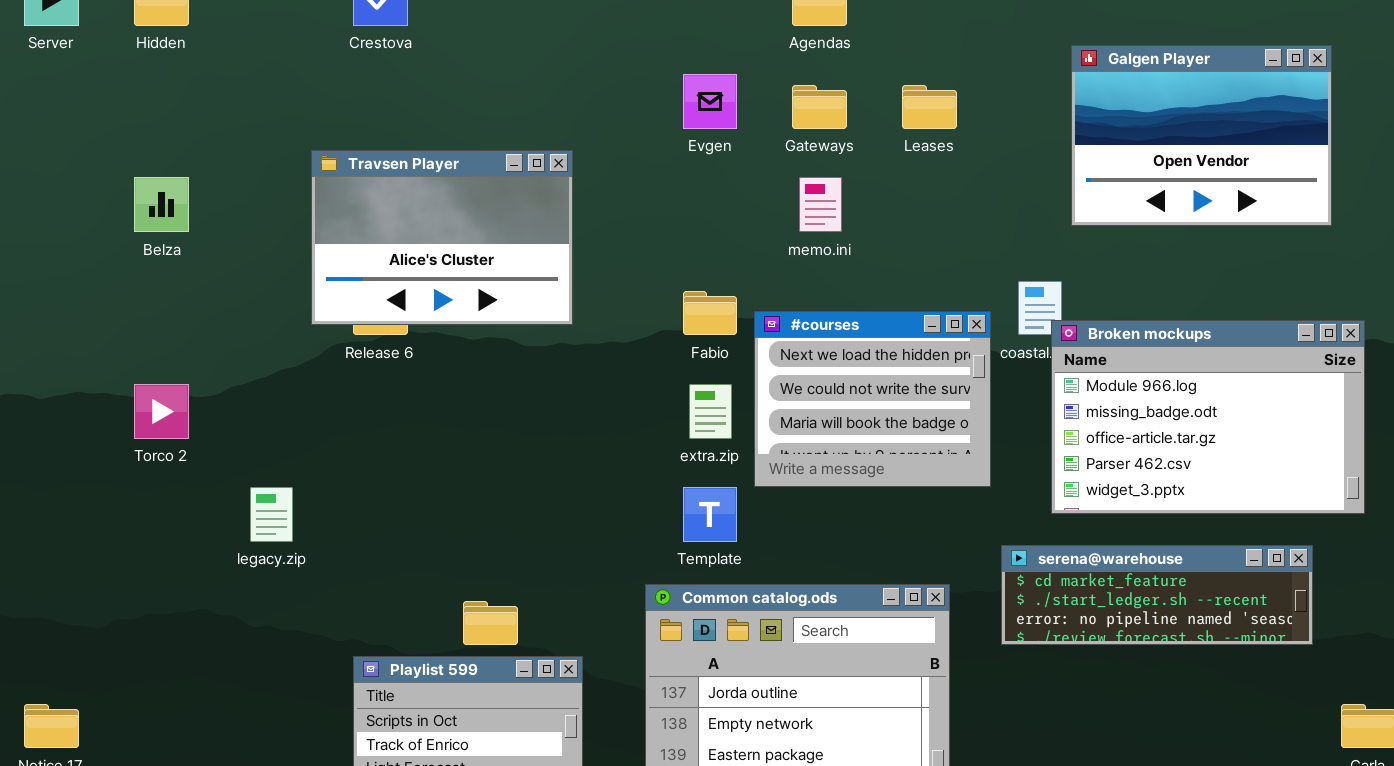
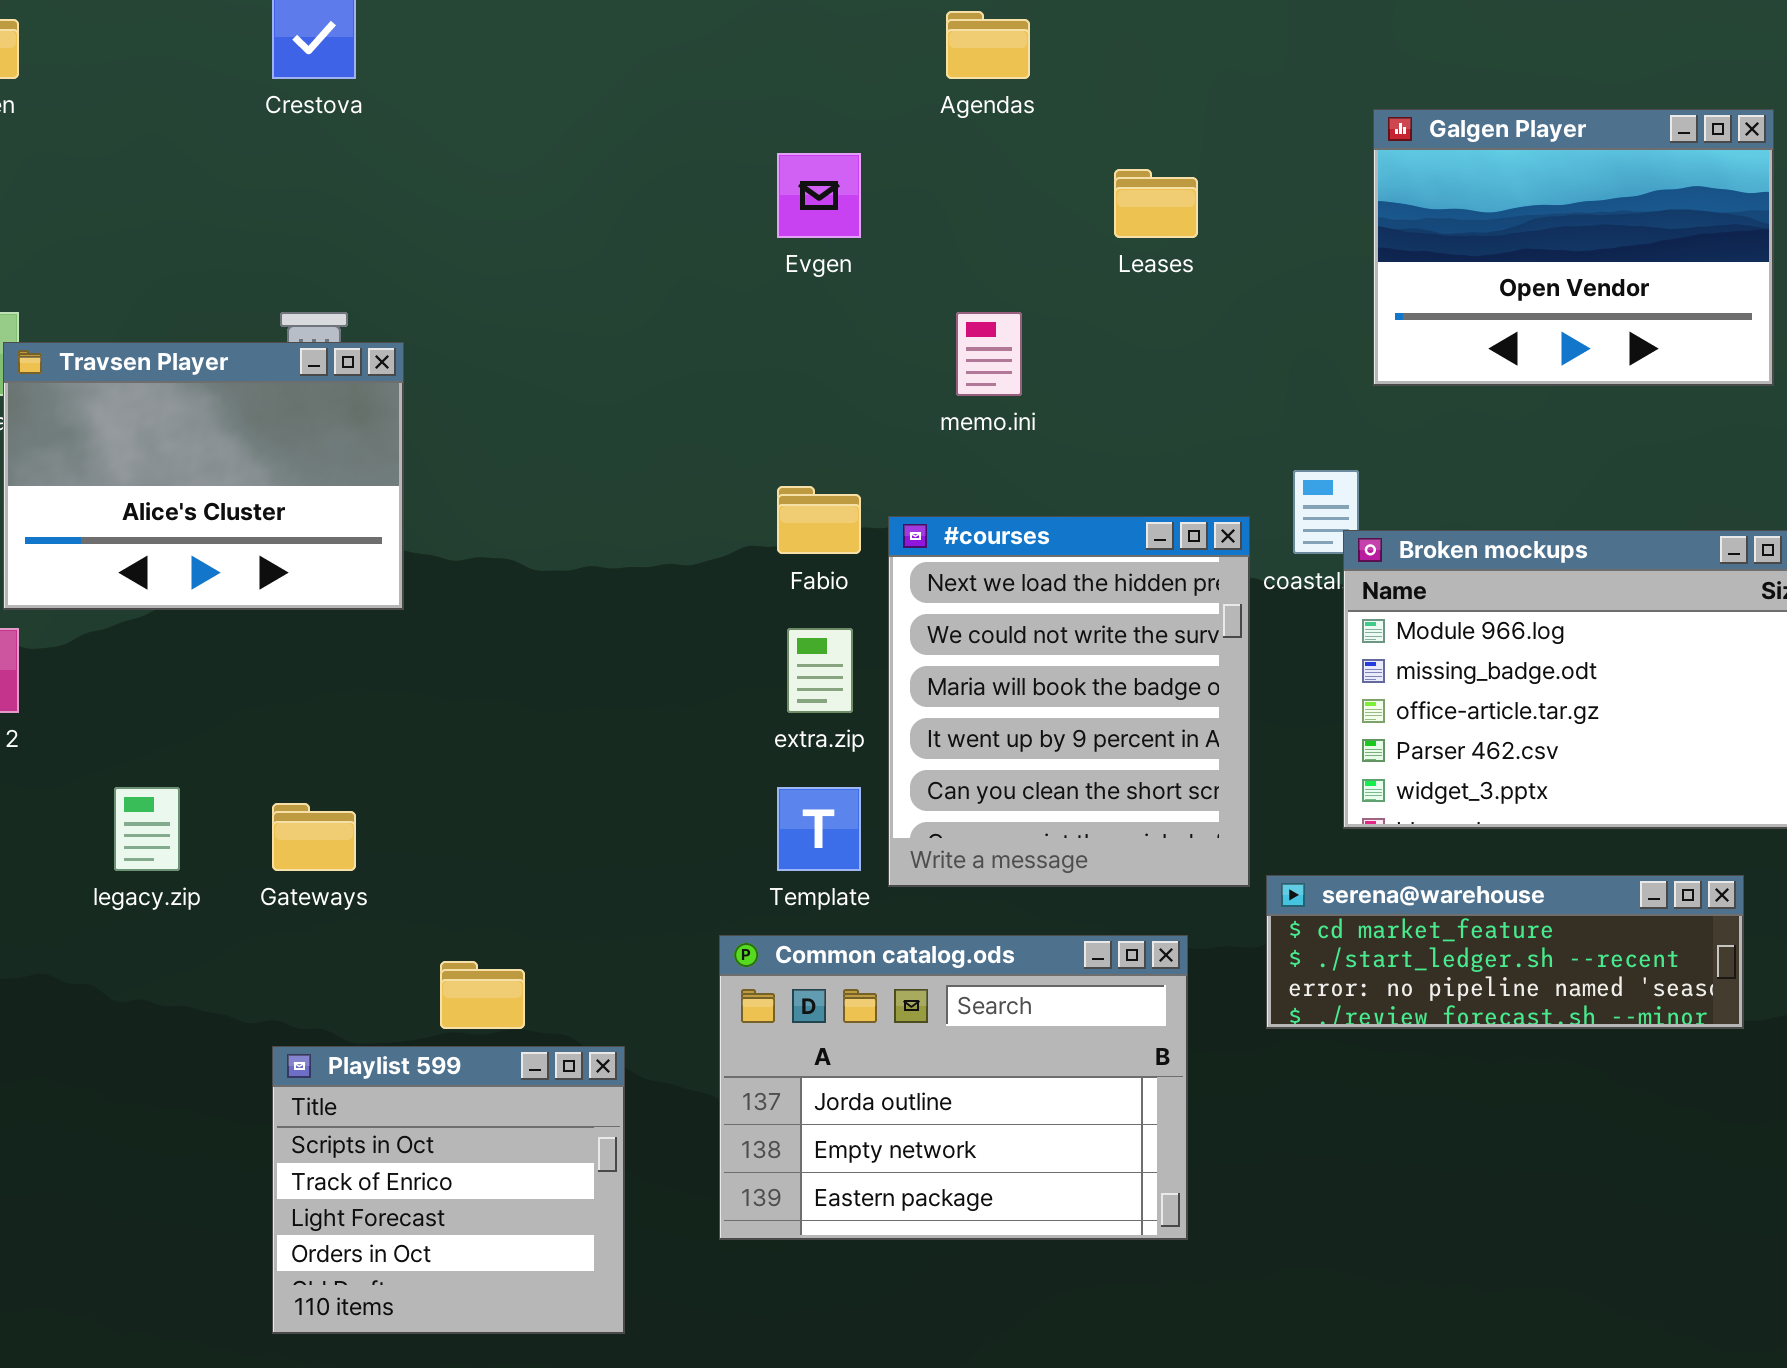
Gateways: [792,85,847,129] -> [272,803,356,871], moved
Travsen Player: [311,150,573,325] -> [3,342,404,610], moved
#courses: [754,311,991,487] -> [888,516,1250,887], resized

